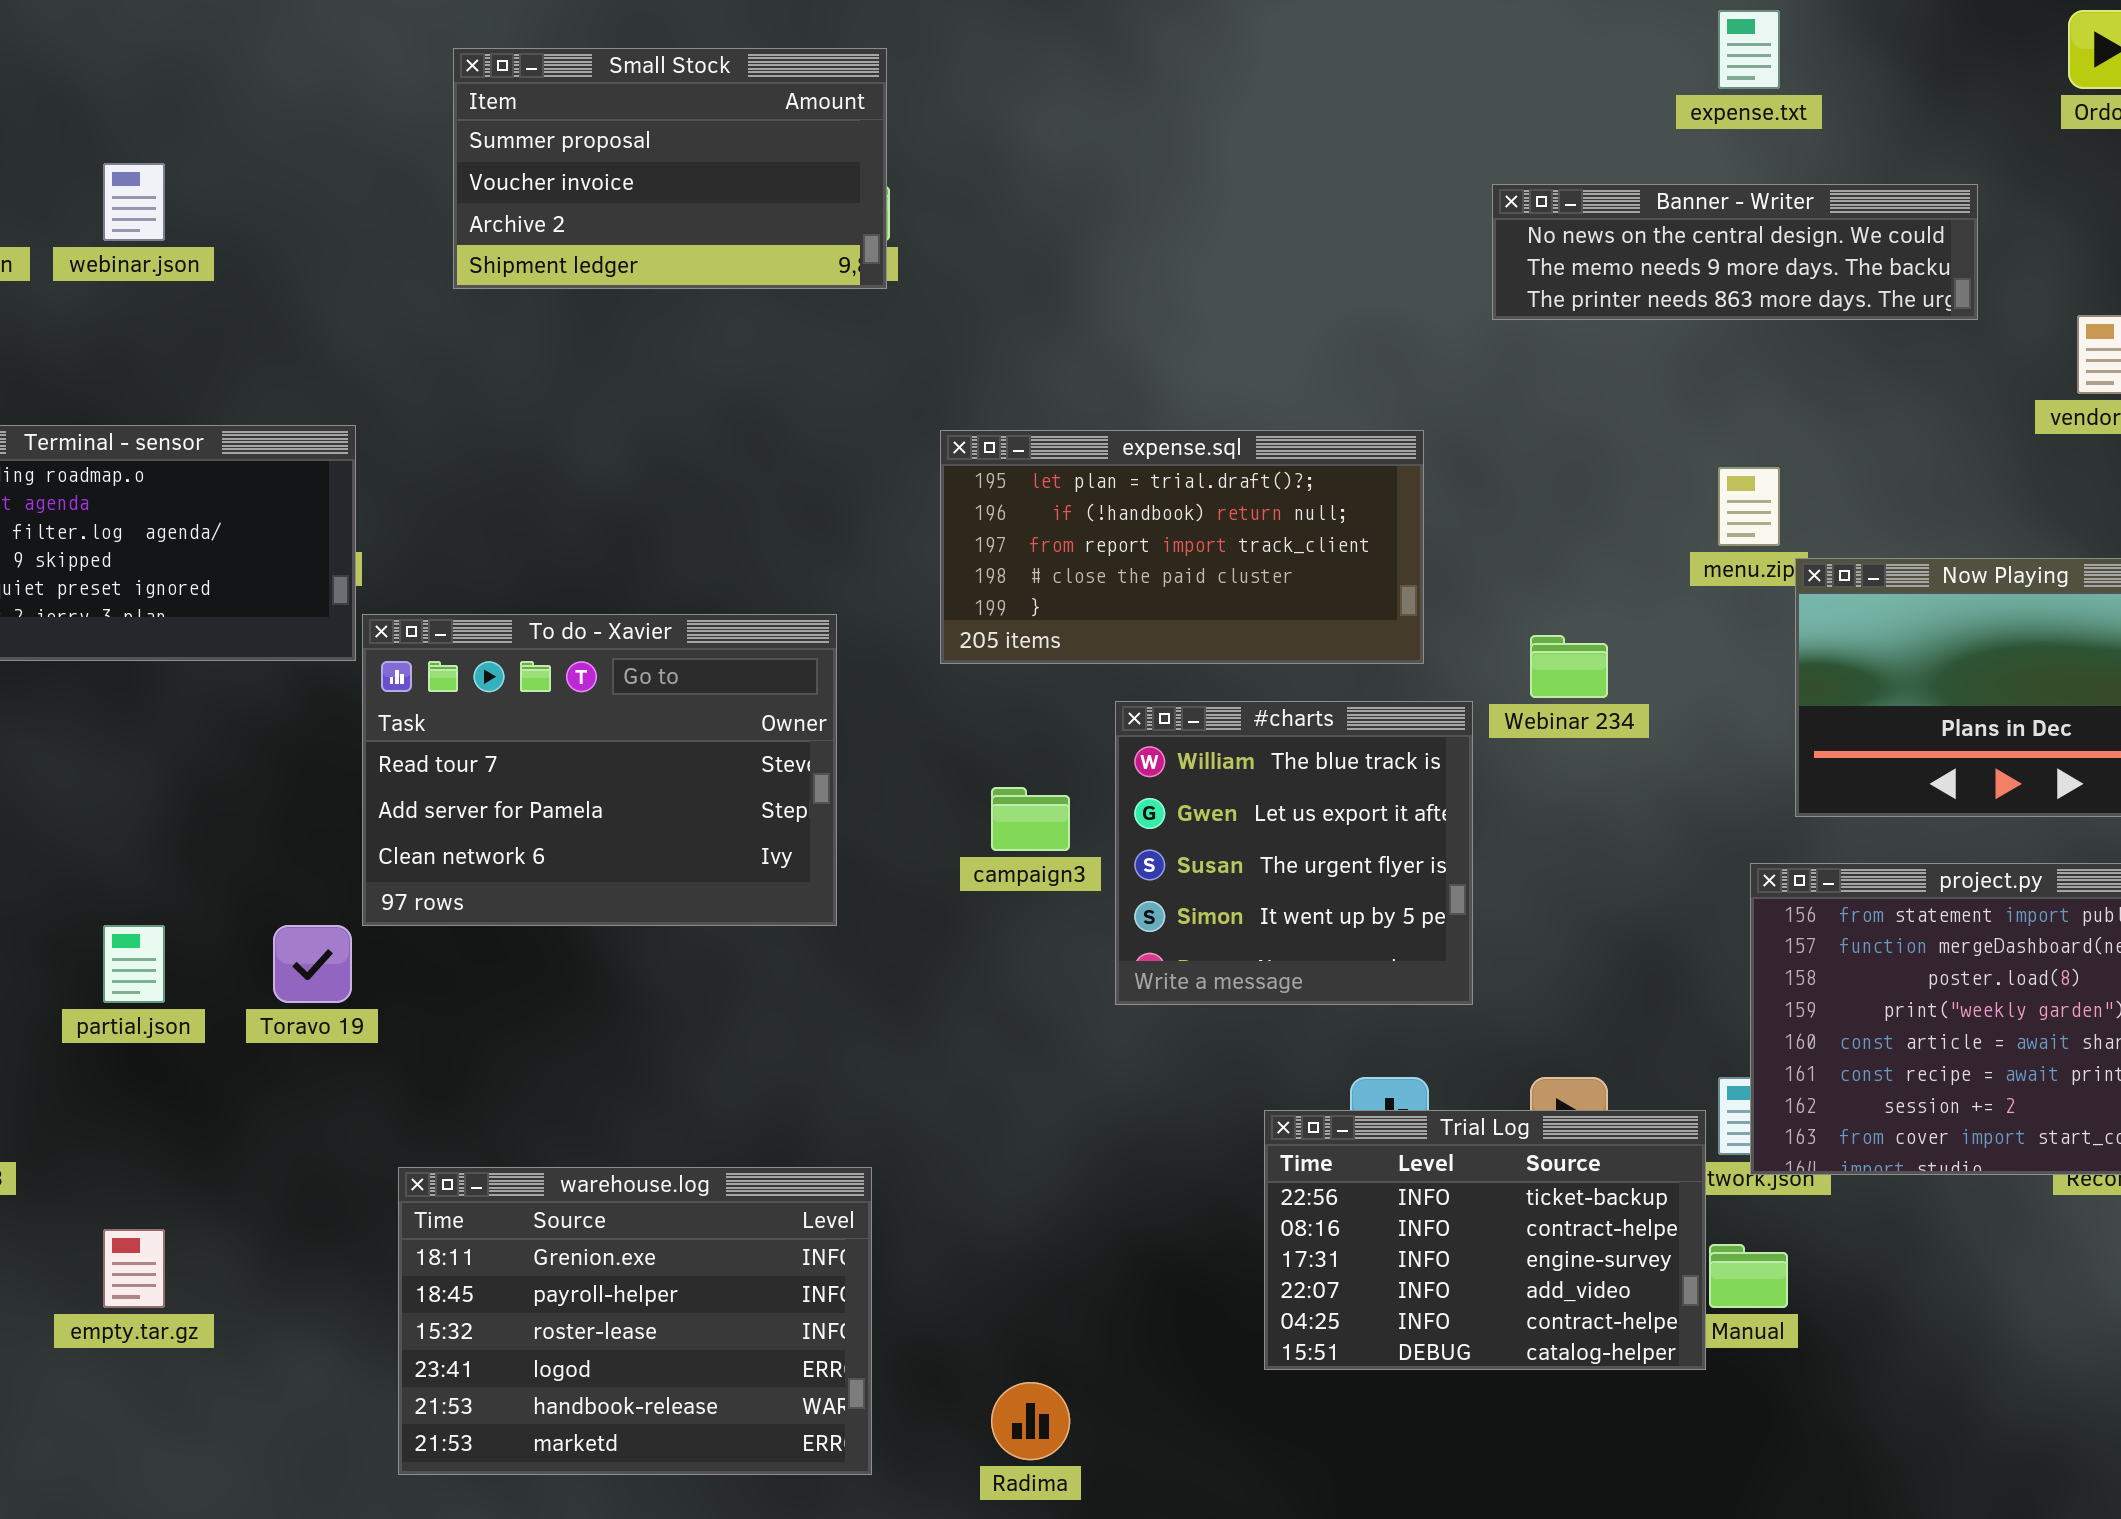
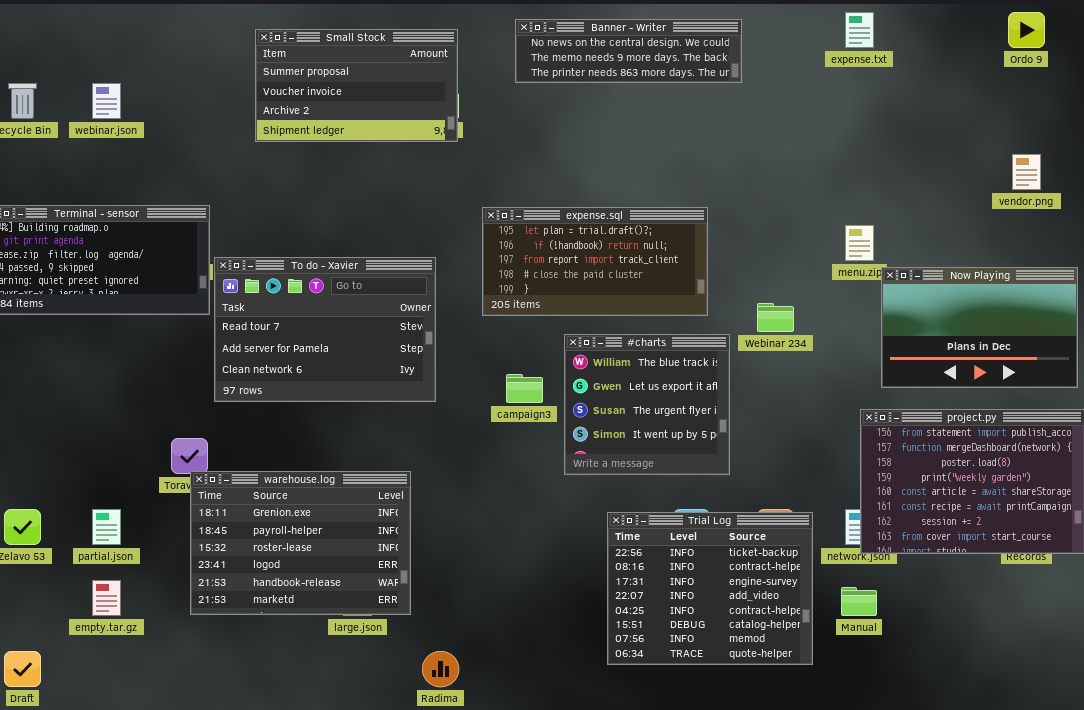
Banner - Writer: [1492,184,1978,320] -> [515,19,742,83], moved
To do - Xavier: [362,614,837,926] -> [214,257,436,402], moved
partial.json: [103,925,165,1003] -> [92,509,121,545], moved
Trial Log: [1264,1110,1706,1370] -> [607,512,813,665], moved, resized
warehouse.log: [398,1167,872,1475] -> [190,471,411,615], moved
Radima: [991,1382,1070,1460] -> [422,651,459,687], moved

